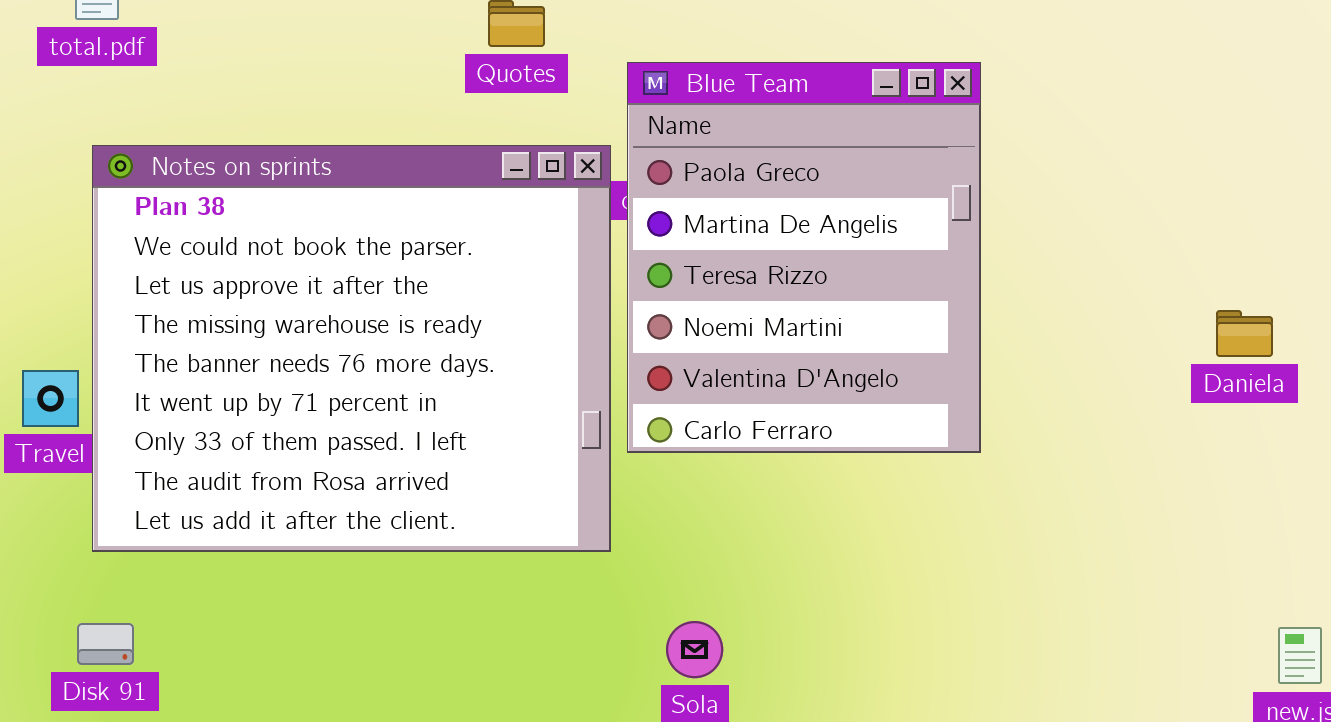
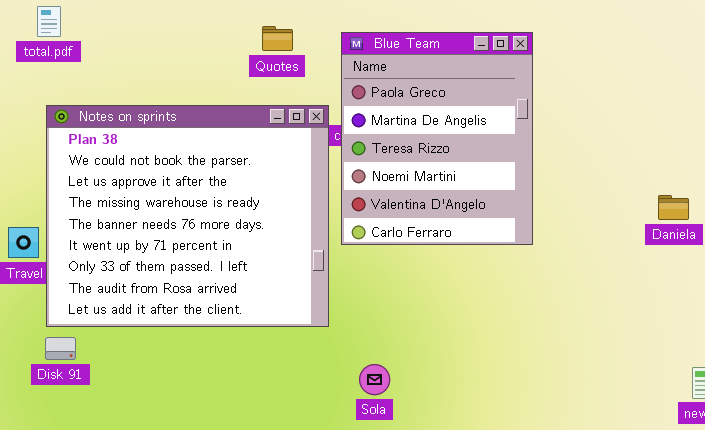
Blue Team: [627,62,981,453] -> [341,32,533,245], moved
Disk 91: [77,623,134,665] -> [45,337,76,360], moved

